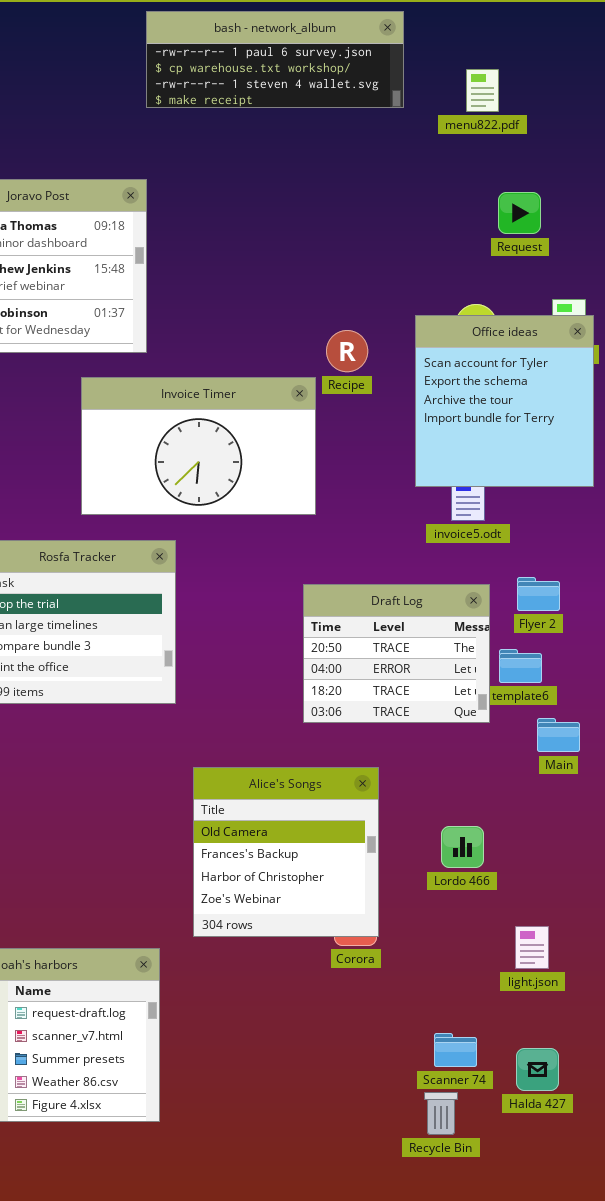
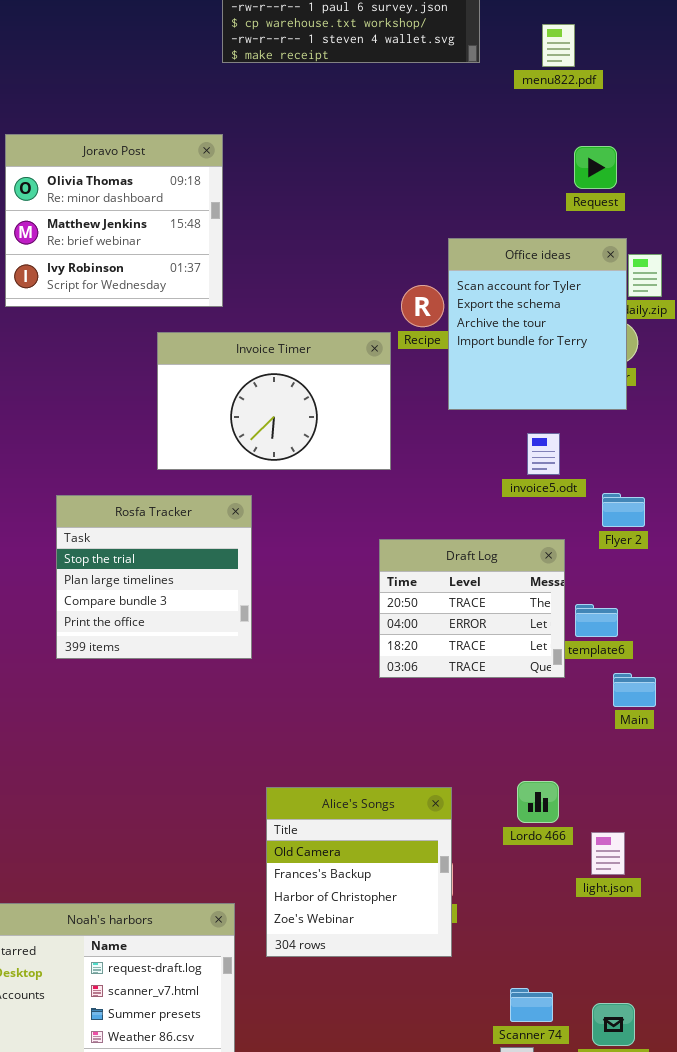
Office ideas: [415,315,594,487] -> [448,238,627,410], moved
Flyer 2: [517,577,560,611] -> [602,493,645,527], moved
Alice's Songs: [193,767,379,937] -> [266,787,452,957], moved
light.json: [515,926,549,969] -> [591,832,625,875], moved

